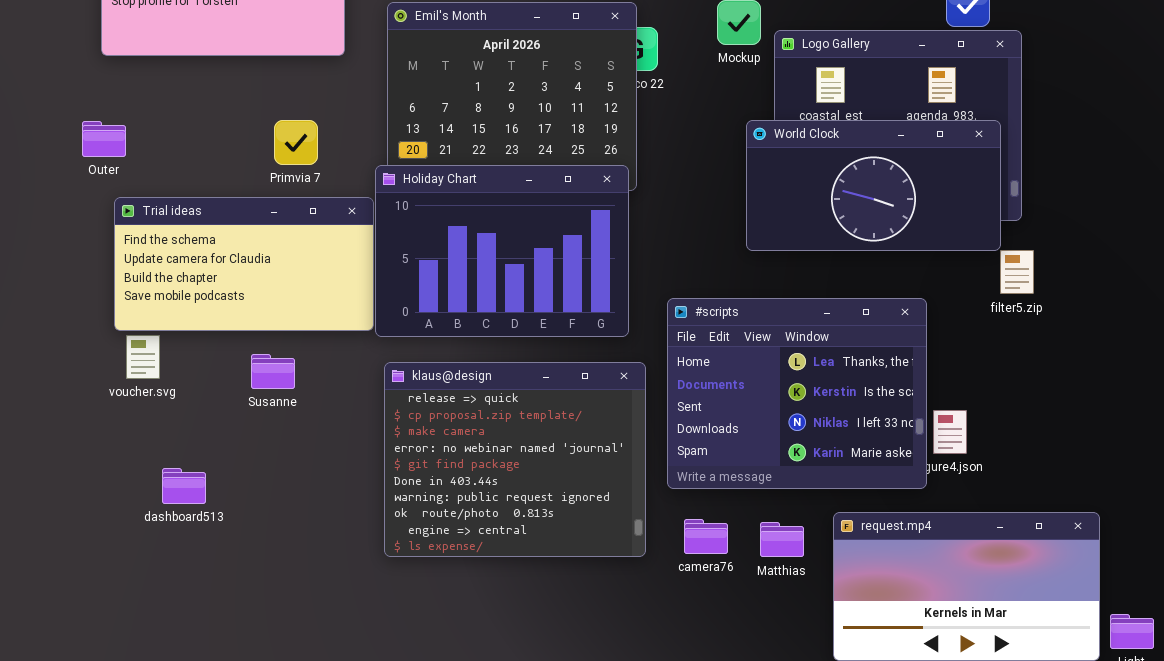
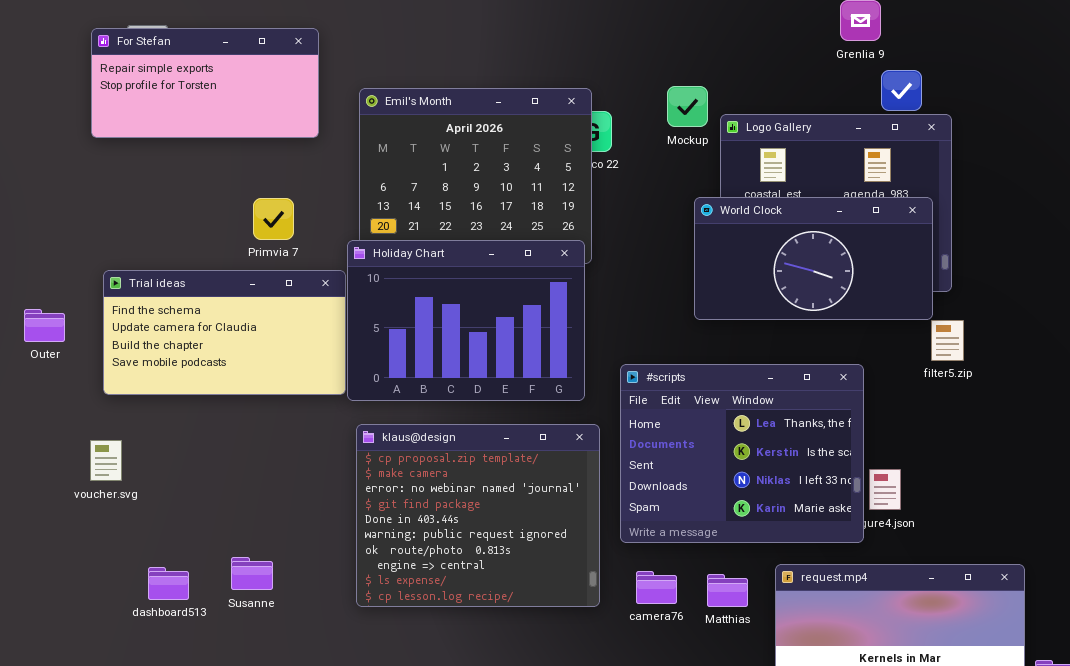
Outer: [82,121,126,157] -> [24,309,65,342], moved
voucher.svg: [126,335,160,379] -> [90,440,122,481], moved
Susanne: [251,354,295,389] -> [231,557,273,590], moved
klaus@design: [384,362,646,557] -> [356,424,600,607], scrolled down 1 row
dashboard513: [162,468,206,504] -> [148,567,189,600], moved

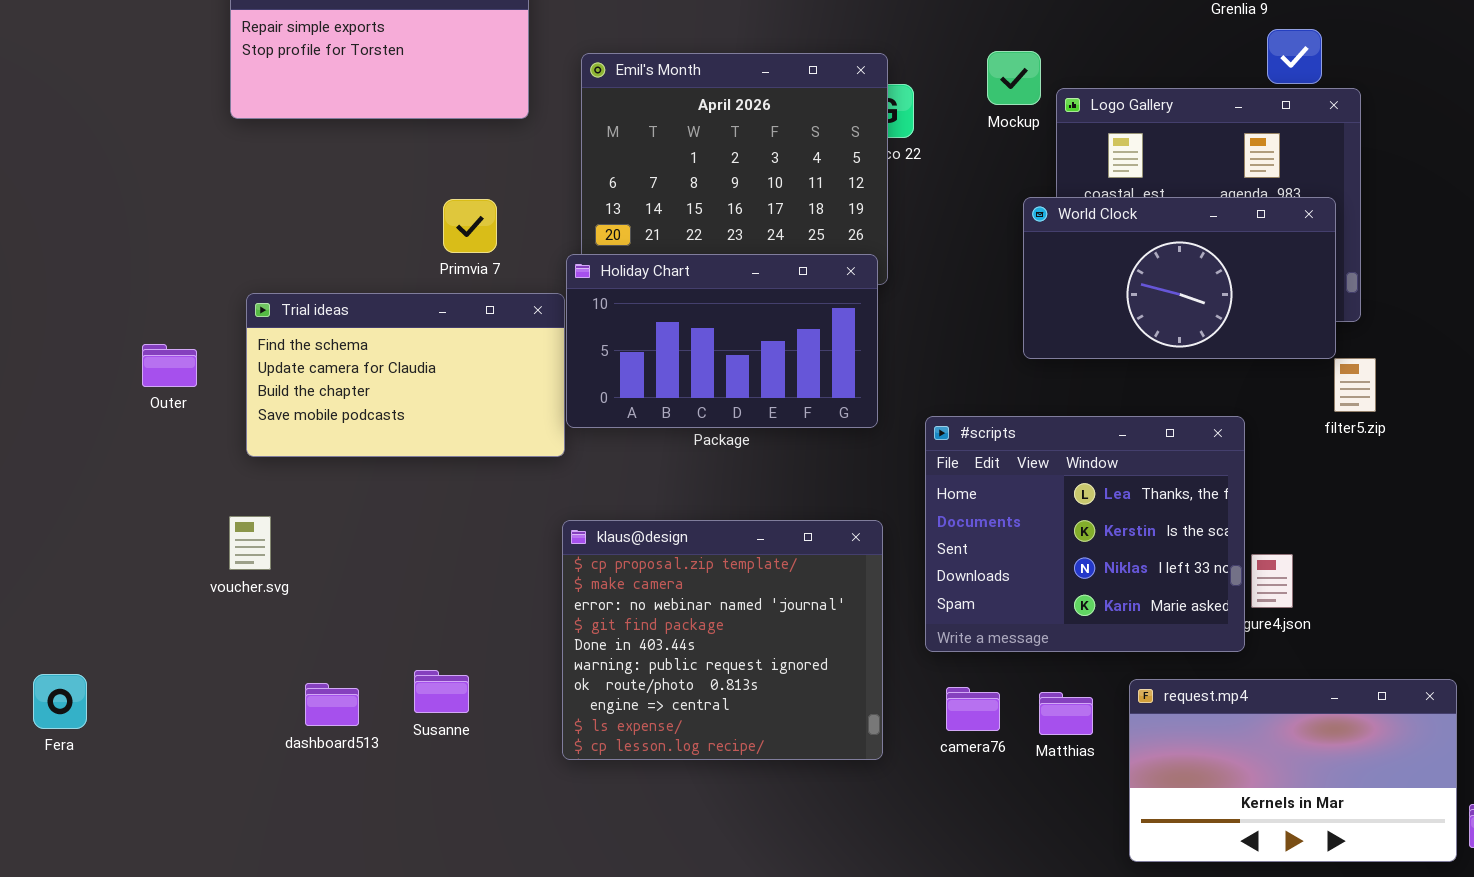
Holiday Chart: [347,240,585,401] -> [566,254,878,428], resized
klaus@design: [356,424,600,607] -> [562,520,883,760], moved

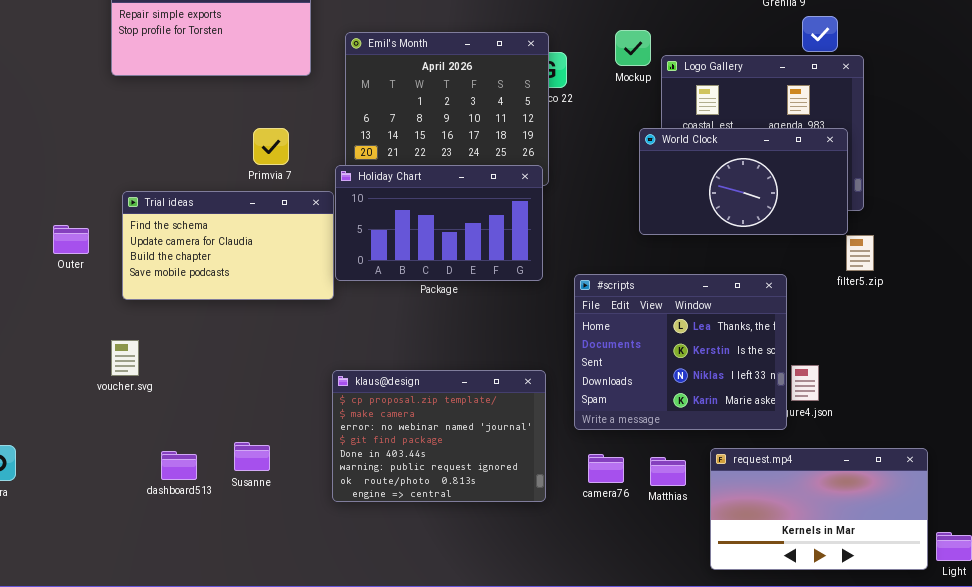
klaus@design: [562,520,883,760] -> [332,370,546,502], resized

